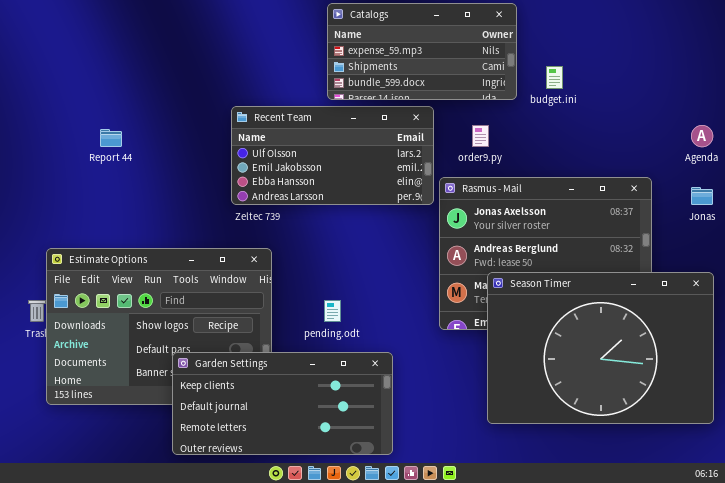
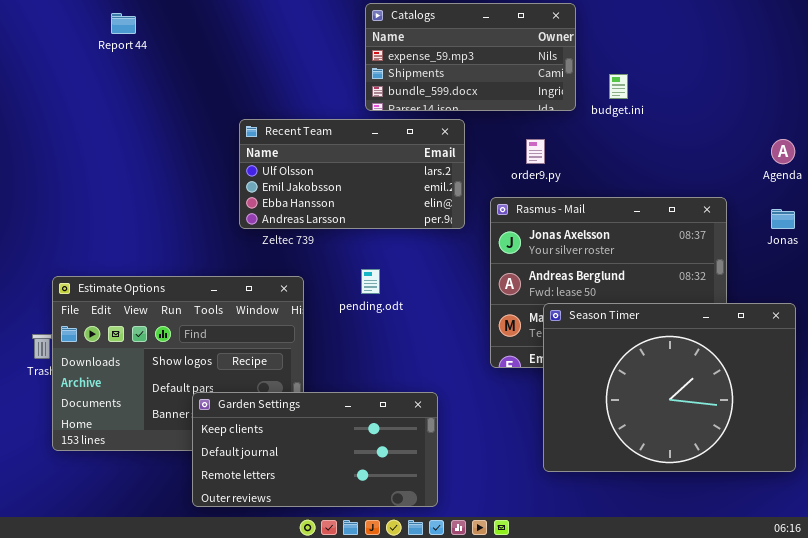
Recent Team: [231,106,434,205] -> [239,119,465,229], moved
Report 44: [100,129,122,147] -> [111,13,136,34], moved
pending.odt: [324,300,341,322] -> [361,269,380,294], moved

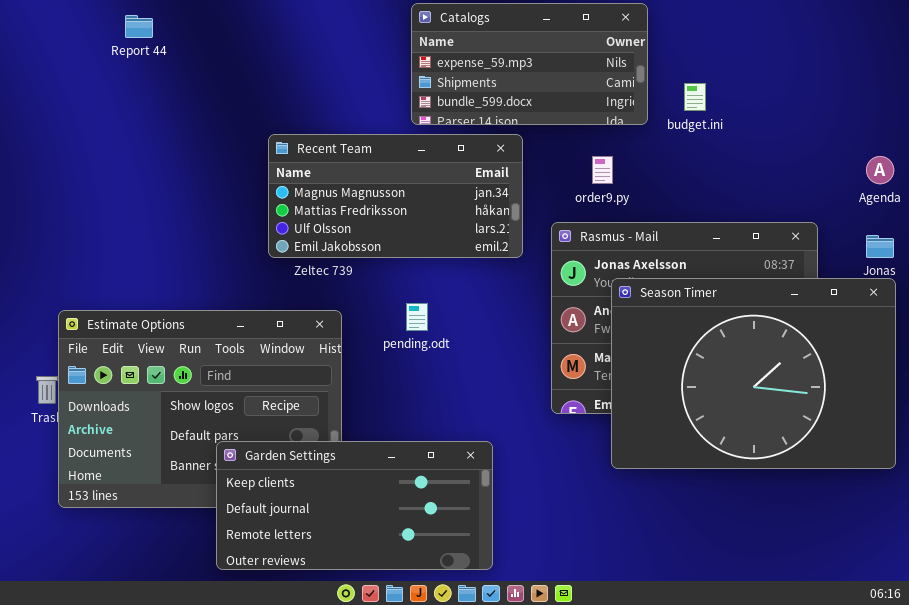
Recent Team: [239,119,465,229] -> [268,134,523,258], scrolled up 2 rows
Season Timer: [543,303,796,472] -> [611,278,896,469], moved

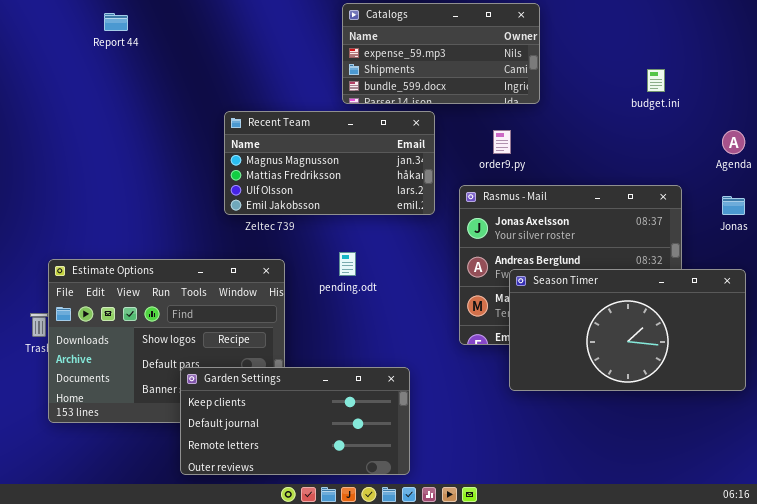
budget.ini: [684,83,706,111] -> [647,69,665,92], moved
Season Timer: [611,278,896,469] -> [509,269,746,391], resized

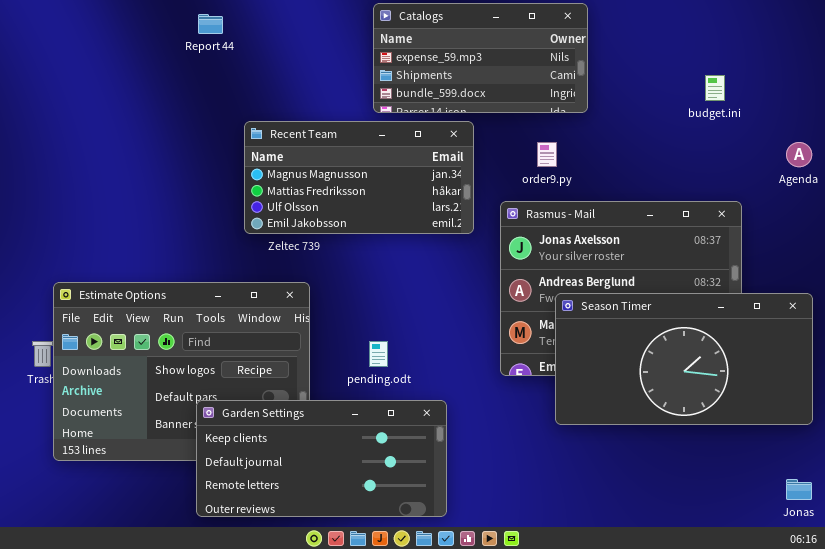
Report 44: [104,13,128,31] -> [198,14,223,34], moved
Jonas: [722,196,745,215] -> [786,479,812,500], moved
pending.odt: [339,252,356,276] -> [369,341,388,367], moved

